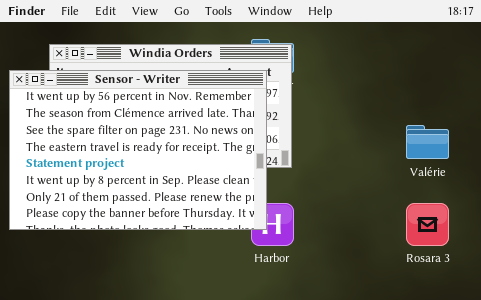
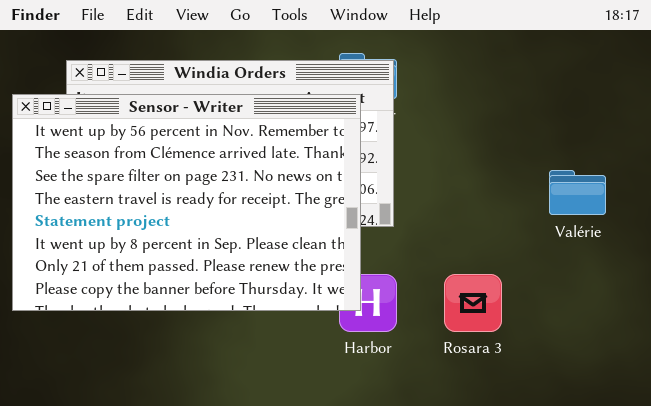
Rosara 3: [406,203,449,246] -> [444,274,502,332], moved

